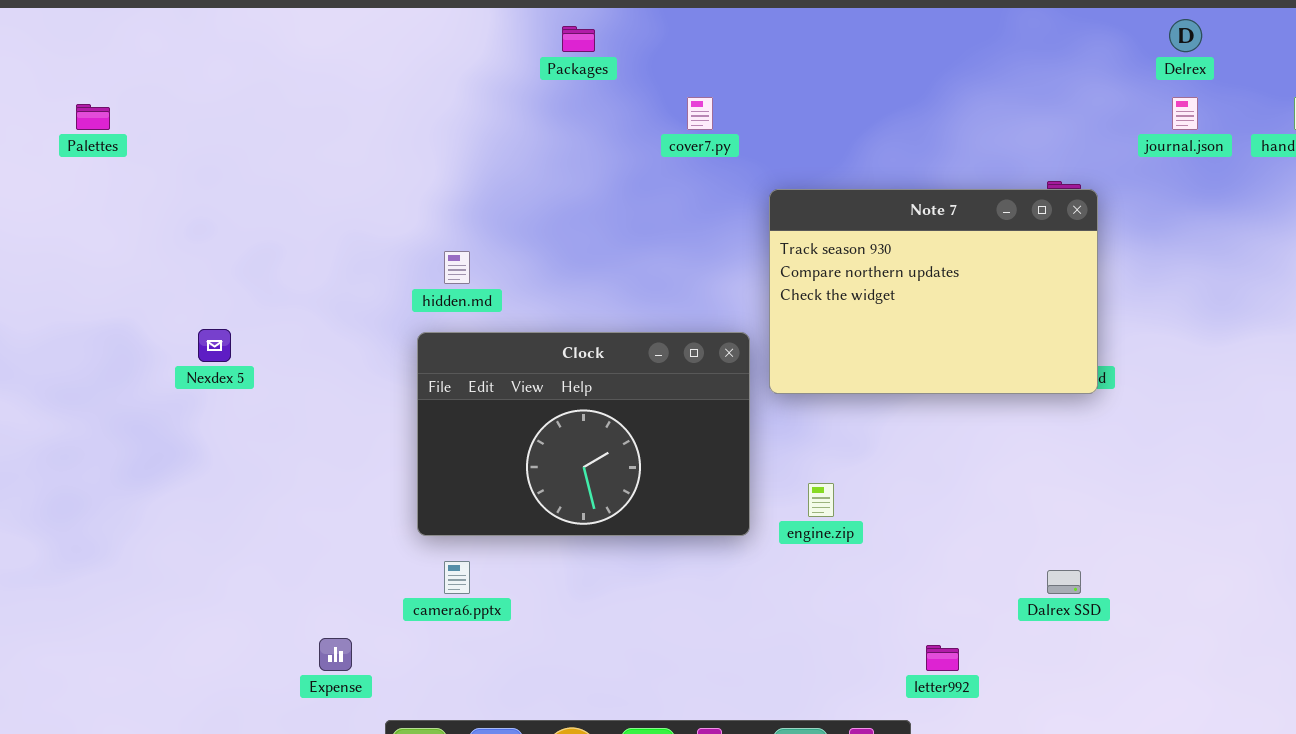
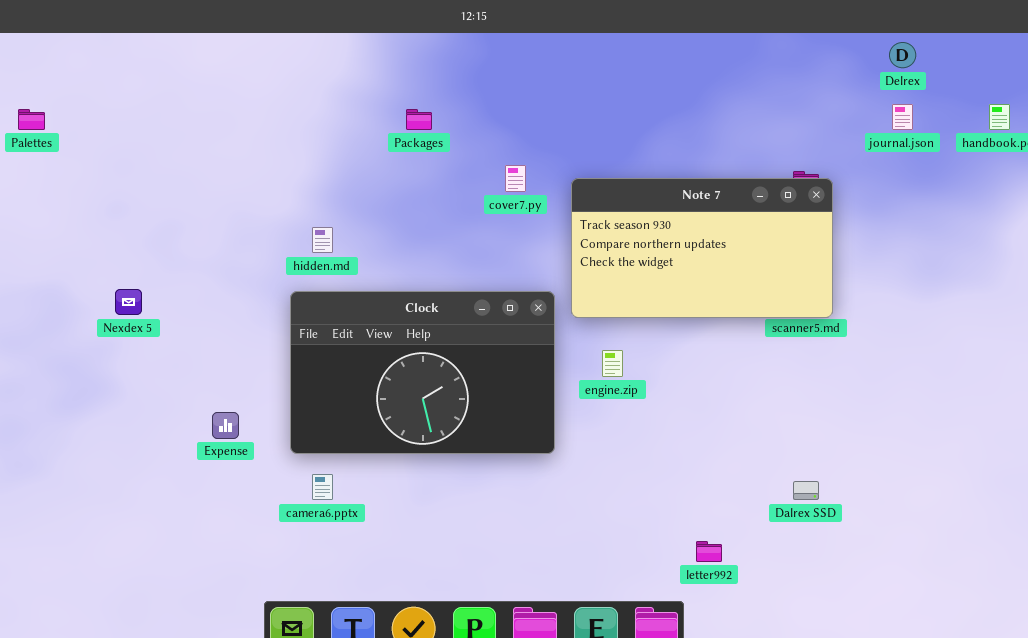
Packages: [562,26,595,52] -> [406,109,432,130], moved
cover7.py: [687,97,713,130] -> [505,165,526,192], moved
Note 7: [769,189,1098,394] -> [571,178,833,318], resized
engine.zip: [808,483,834,517] -> [602,350,623,377], moved
Expense: [319,638,352,671] -> [212,412,239,439], moved

